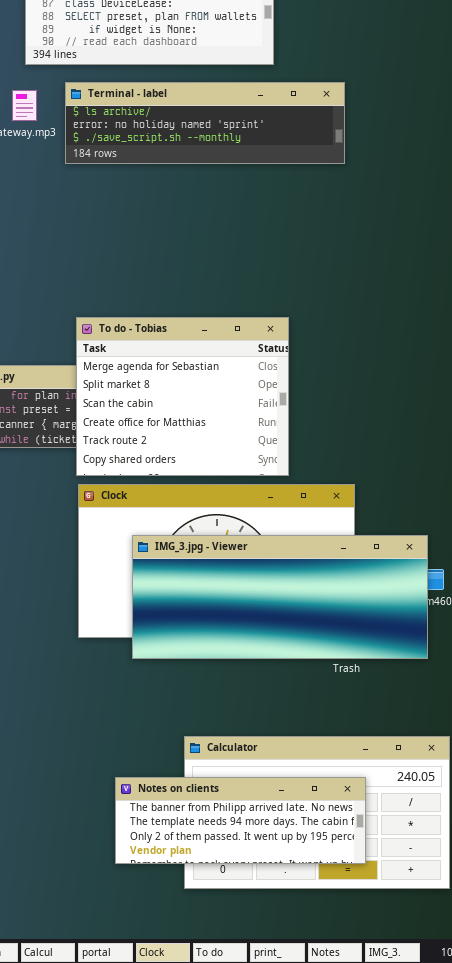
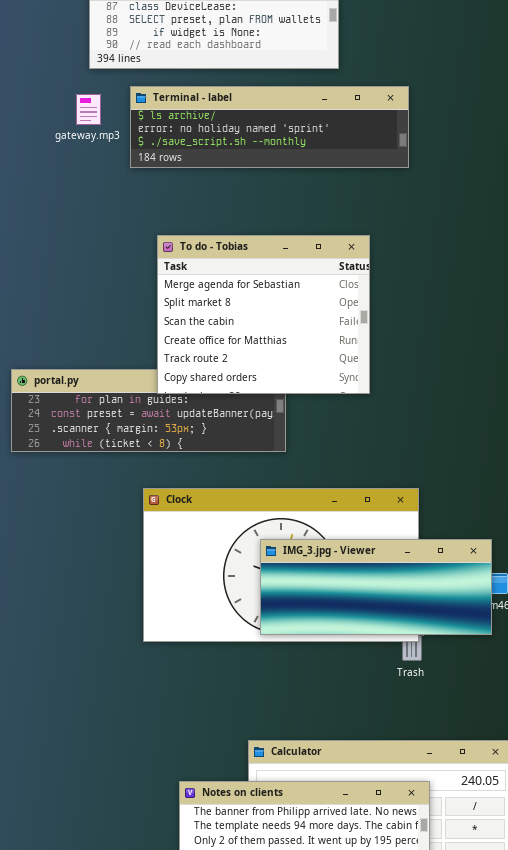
To do - Tobias: [76,317,289,476] -> [157,235,370,394], moved
IMG_3.jpg - Viewer: [132,535,428,659] -> [260,539,492,635], resized

